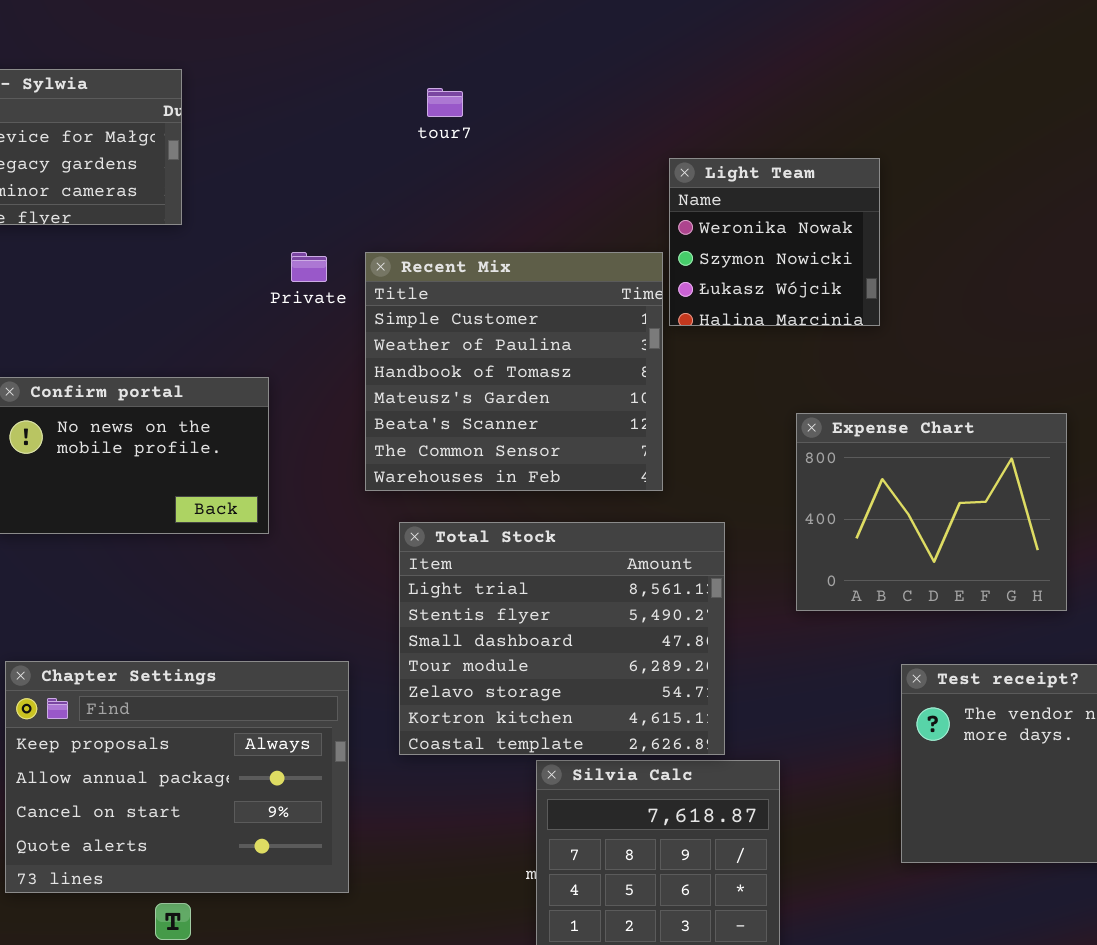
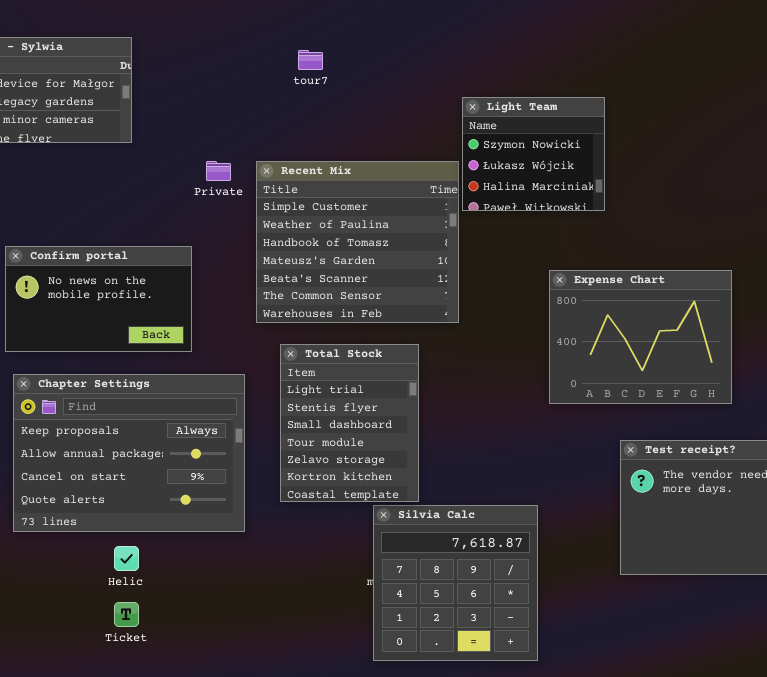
Light Team: [669,158,880,326] -> [462,97,605,211], scrolled down 1 row
Total Stock: [399,522,725,755] -> [280,344,419,502], resized
Chapter Settings: [5,661,349,893] -> [13,374,245,532], moved

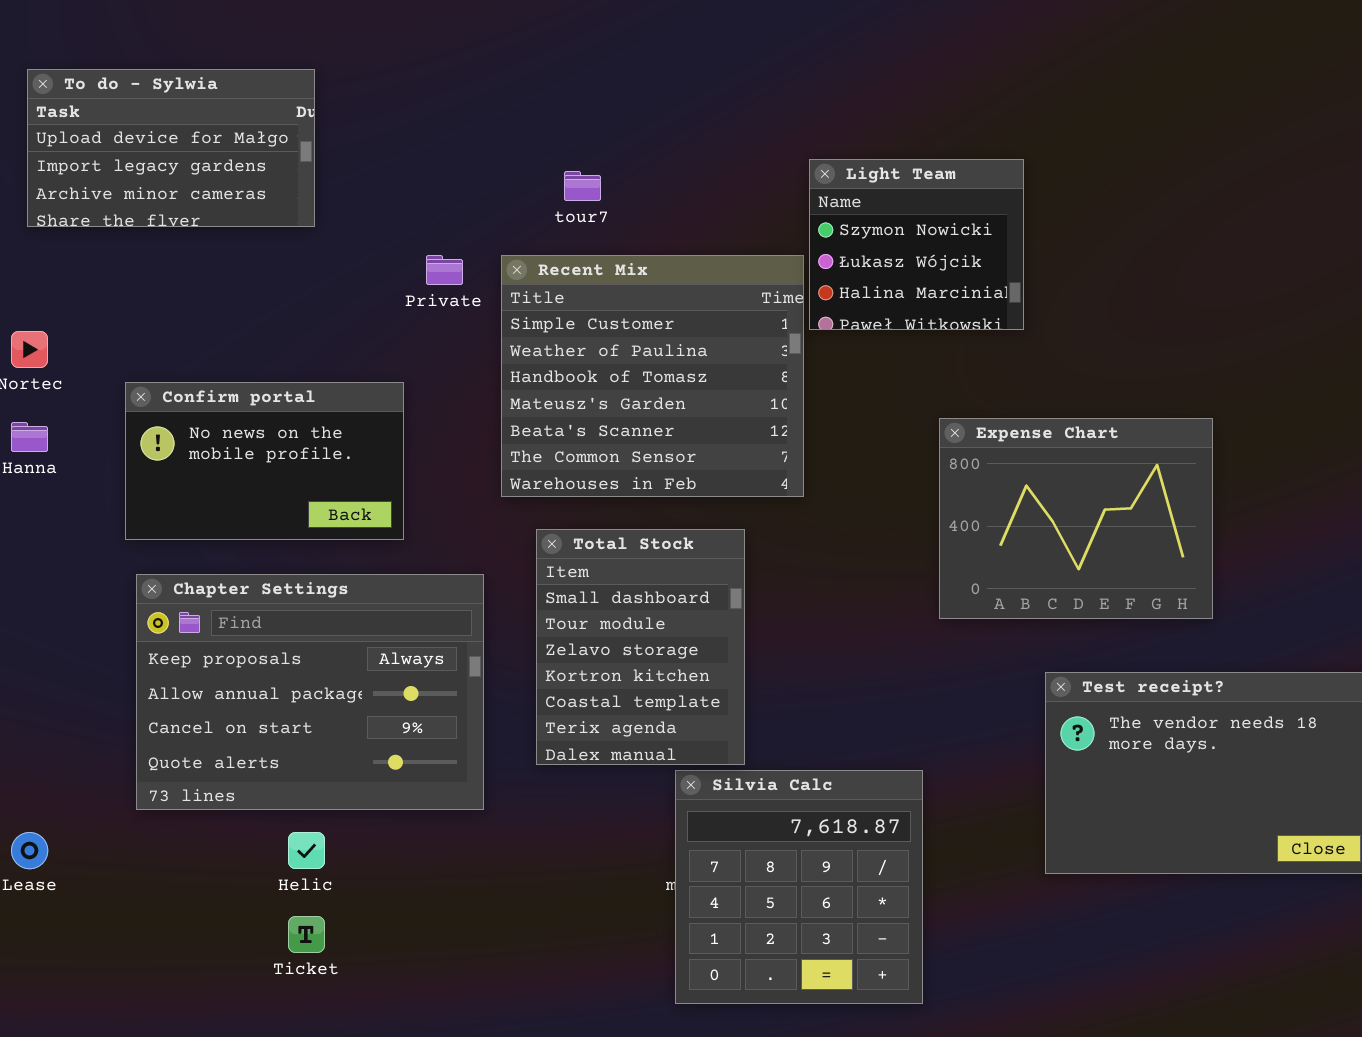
tour7: [298,50,323,70] -> [564,171,601,201], moved
Total Stock: [280,344,419,502] -> [536,529,745,765], scrolled down 2 rows

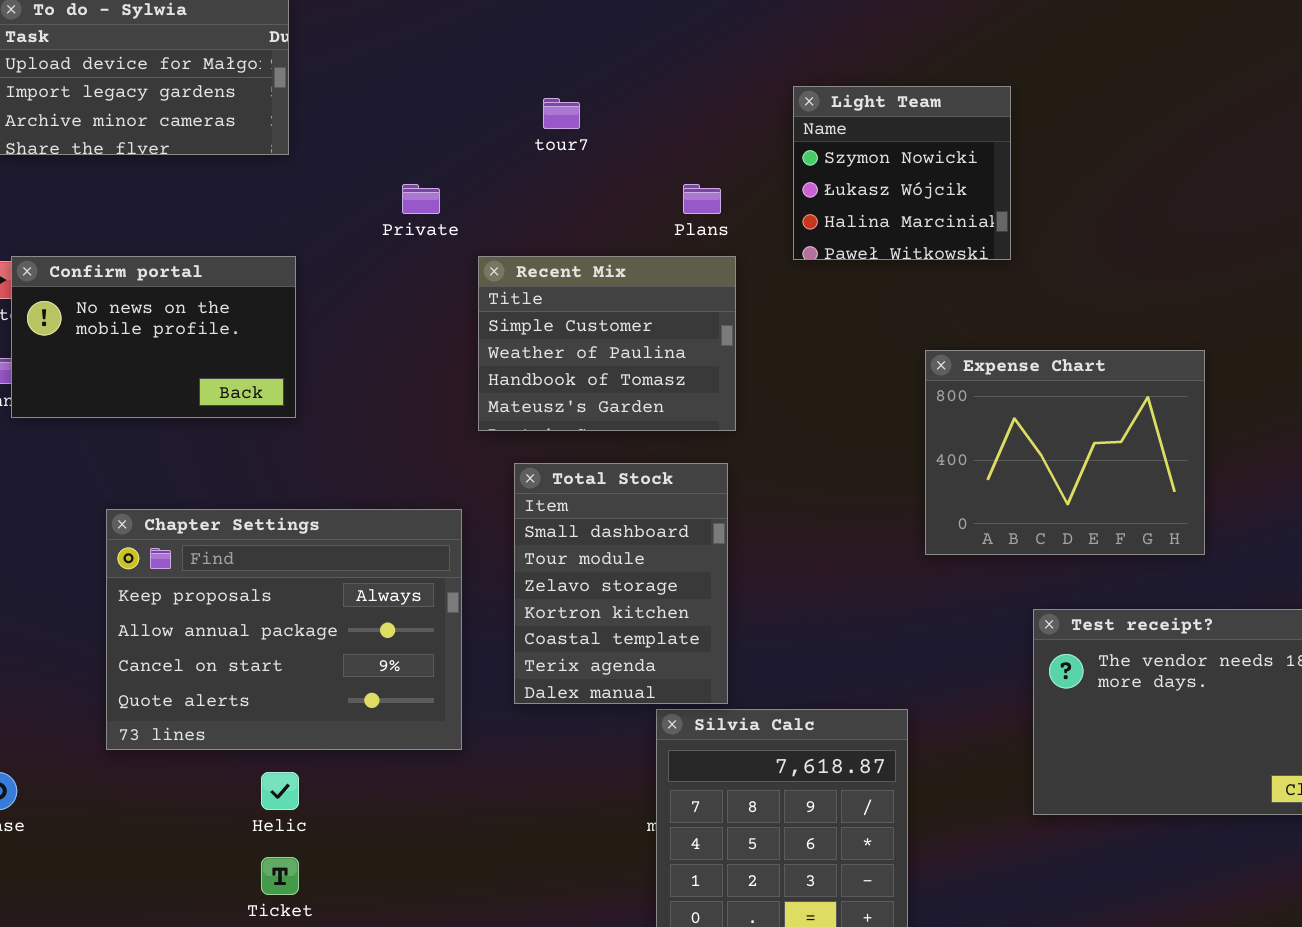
Recent Mix: [501,255,804,497] -> [478,256,736,431], resized
Confirm portal: [125,382,404,540] -> [11,256,296,418], moved

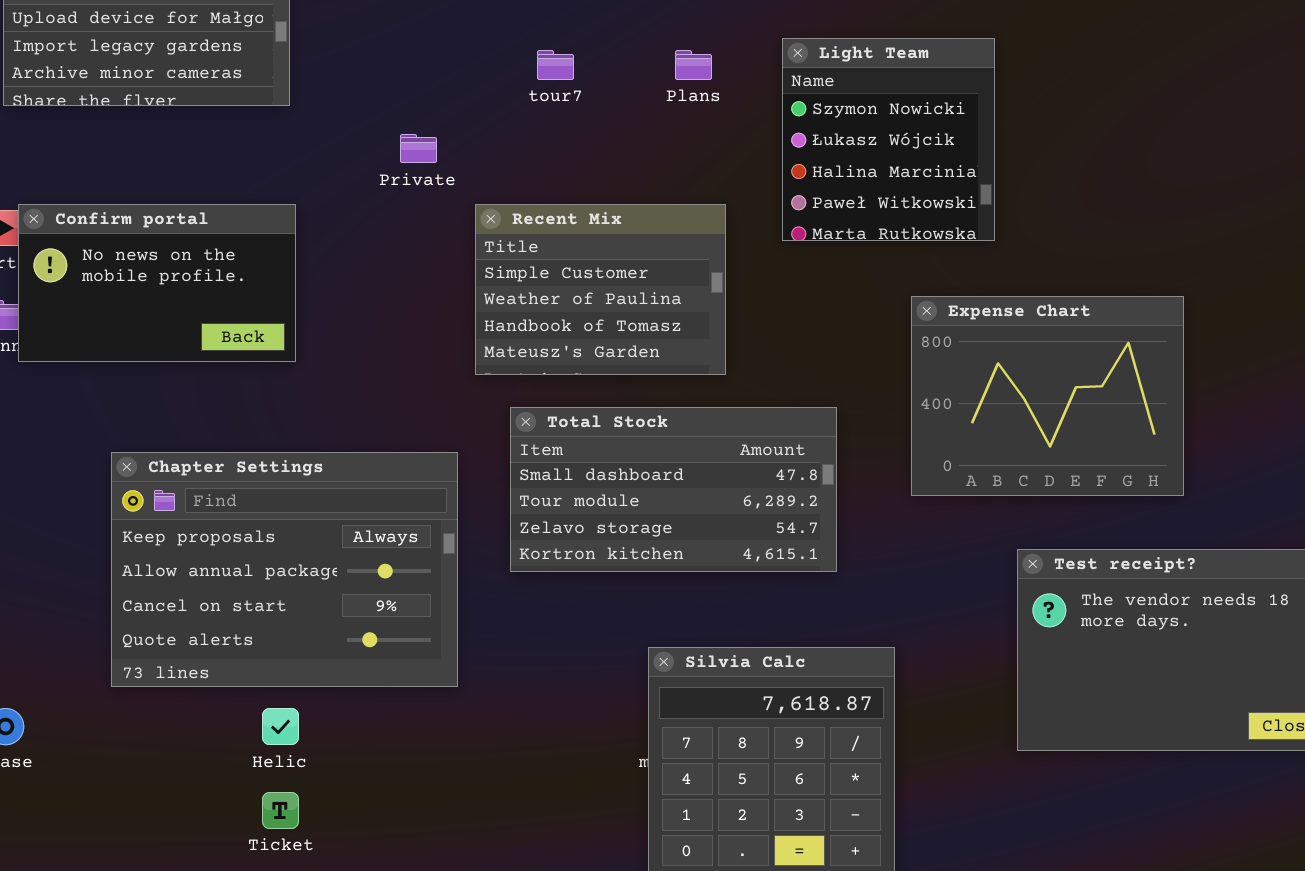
Light Team: [793,86,1011,260] -> [782,38,995,241], resized
Plans: [683,184,721,214] -> [675,50,712,80], moved
Total Stock: [514,463,728,704] -> [510,407,837,572], resized

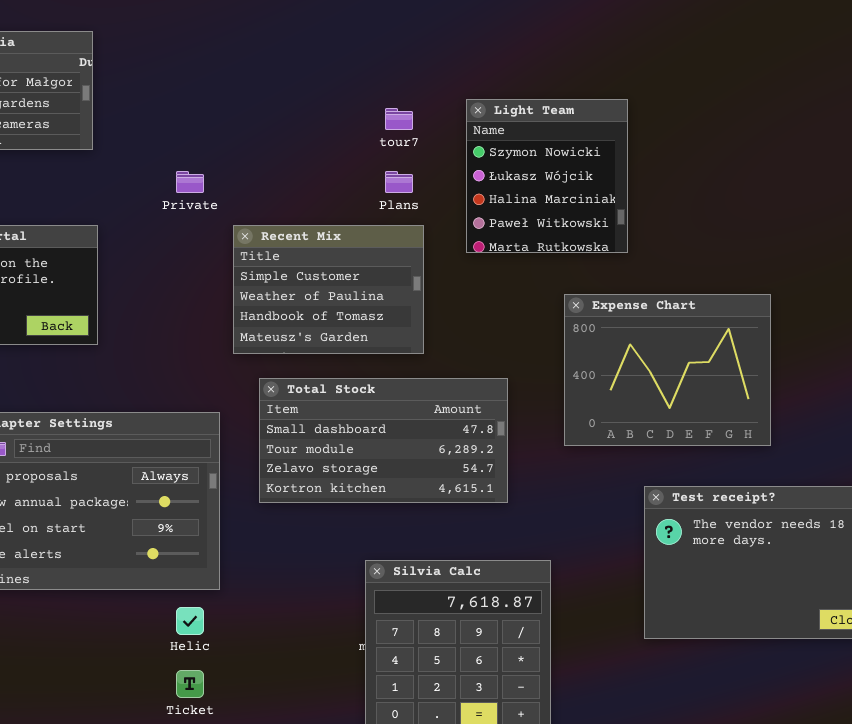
tour7: [537,50,574,80] -> [385,108,413,130], moved
Plans: [675,50,712,80] -> [385,171,413,193], moved
Helic: [262,708,299,745] -> [176,607,204,635], moved
Ticket: [262,792,299,829] -> [176,670,204,698], moved

